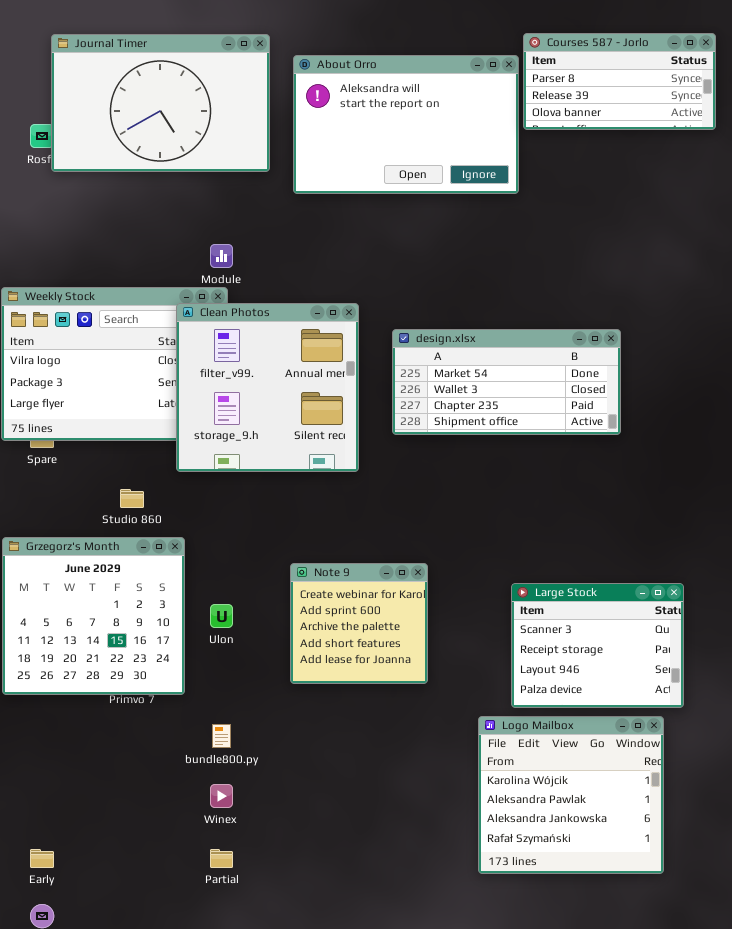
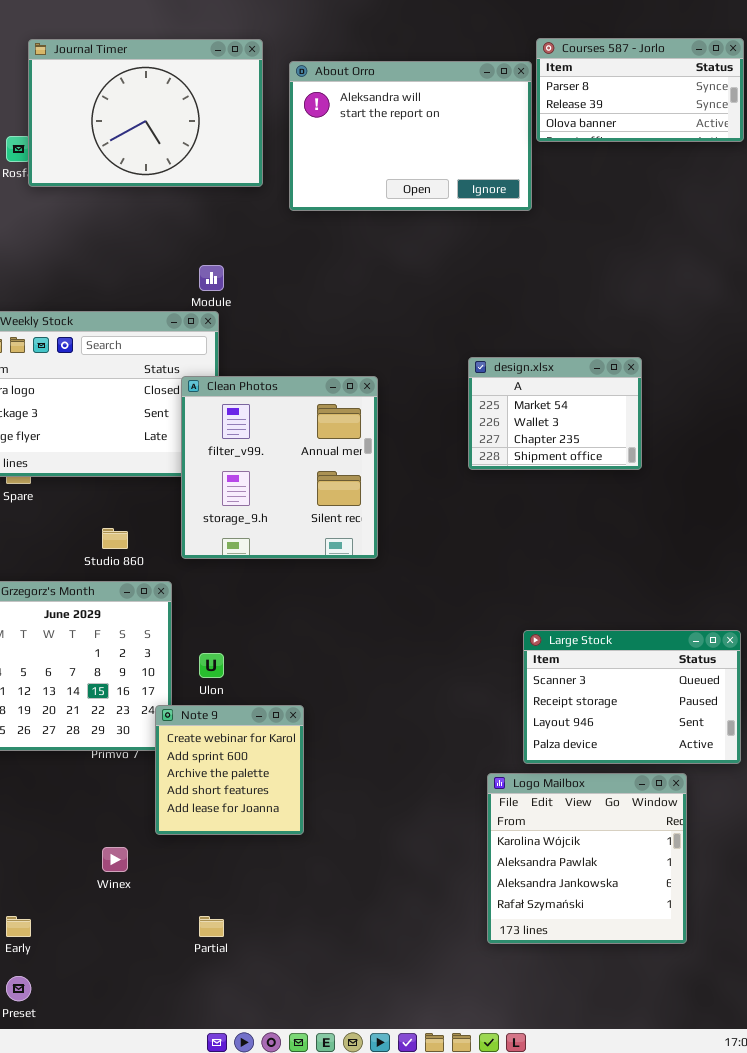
Clean Photos: [176,303,359,472] -> [181,376,378,559], moved
design.xlsx: [392,329,621,435] -> [468,357,642,470], resized
Note 9: [290,563,428,684] -> [155,705,304,835], moved
Large Stock: [511,583,684,708] -> [523,630,741,764], resized
Winex: [210,784,233,808] -> [102,847,128,872], moved

